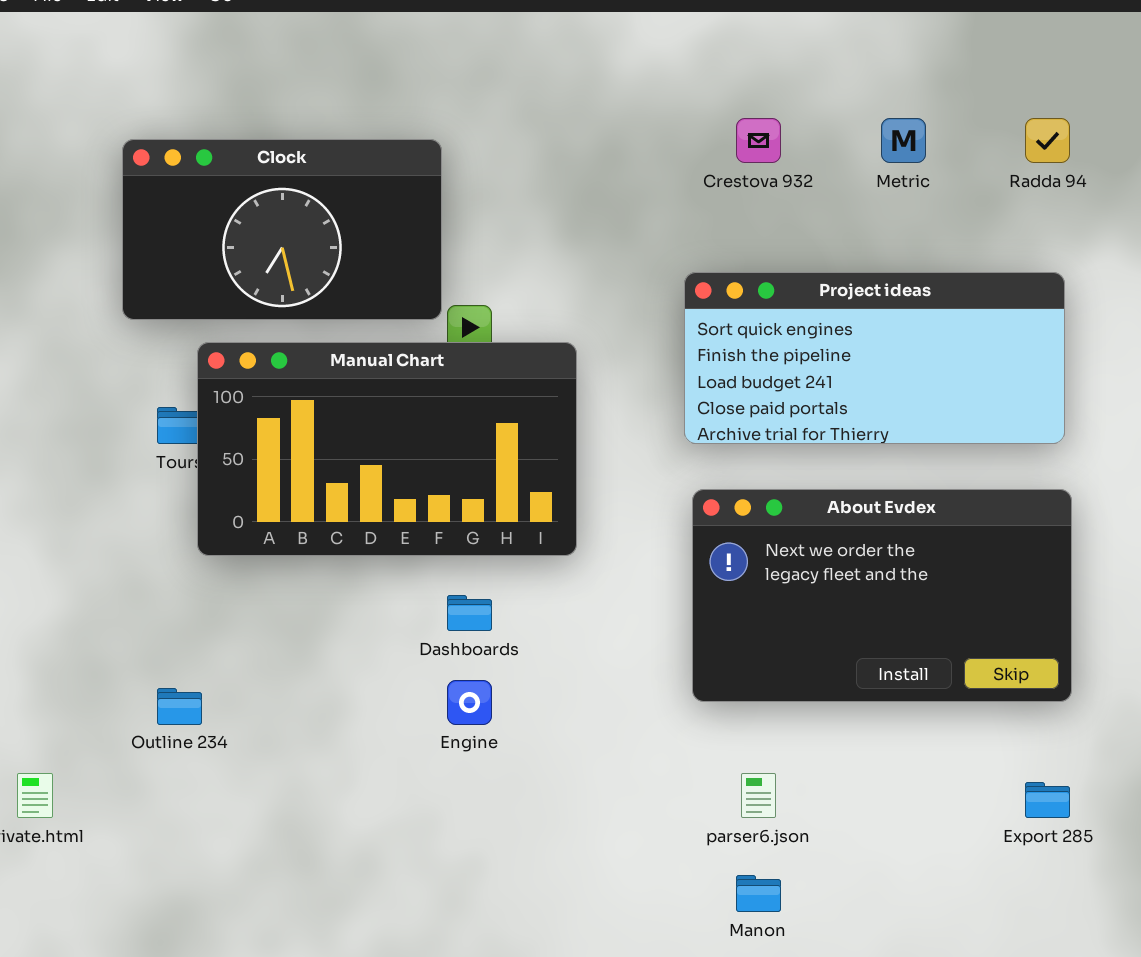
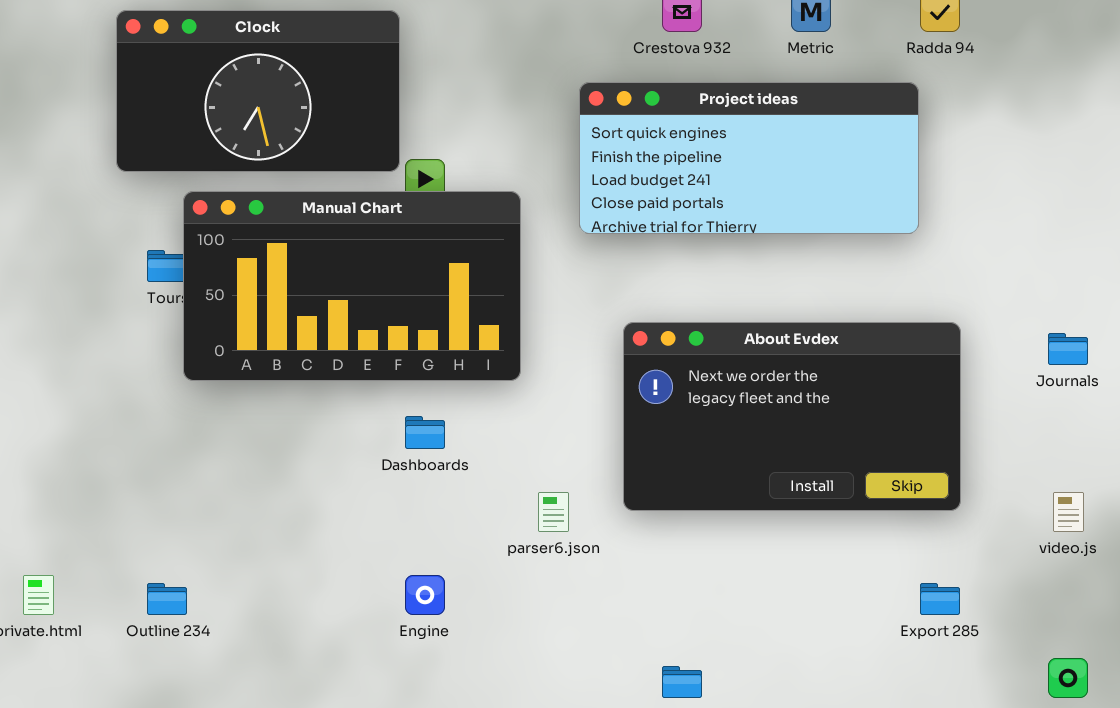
Project ideas: [684,272,1065,444] -> [579,82,919,234], moved
Engine: [447,680,492,725] -> [405,575,445,615], moved
Outline 234: [157,688,202,725] -> [147,583,187,615], moved
parser6.json: [741,773,776,818] -> [538,492,569,532], moved

